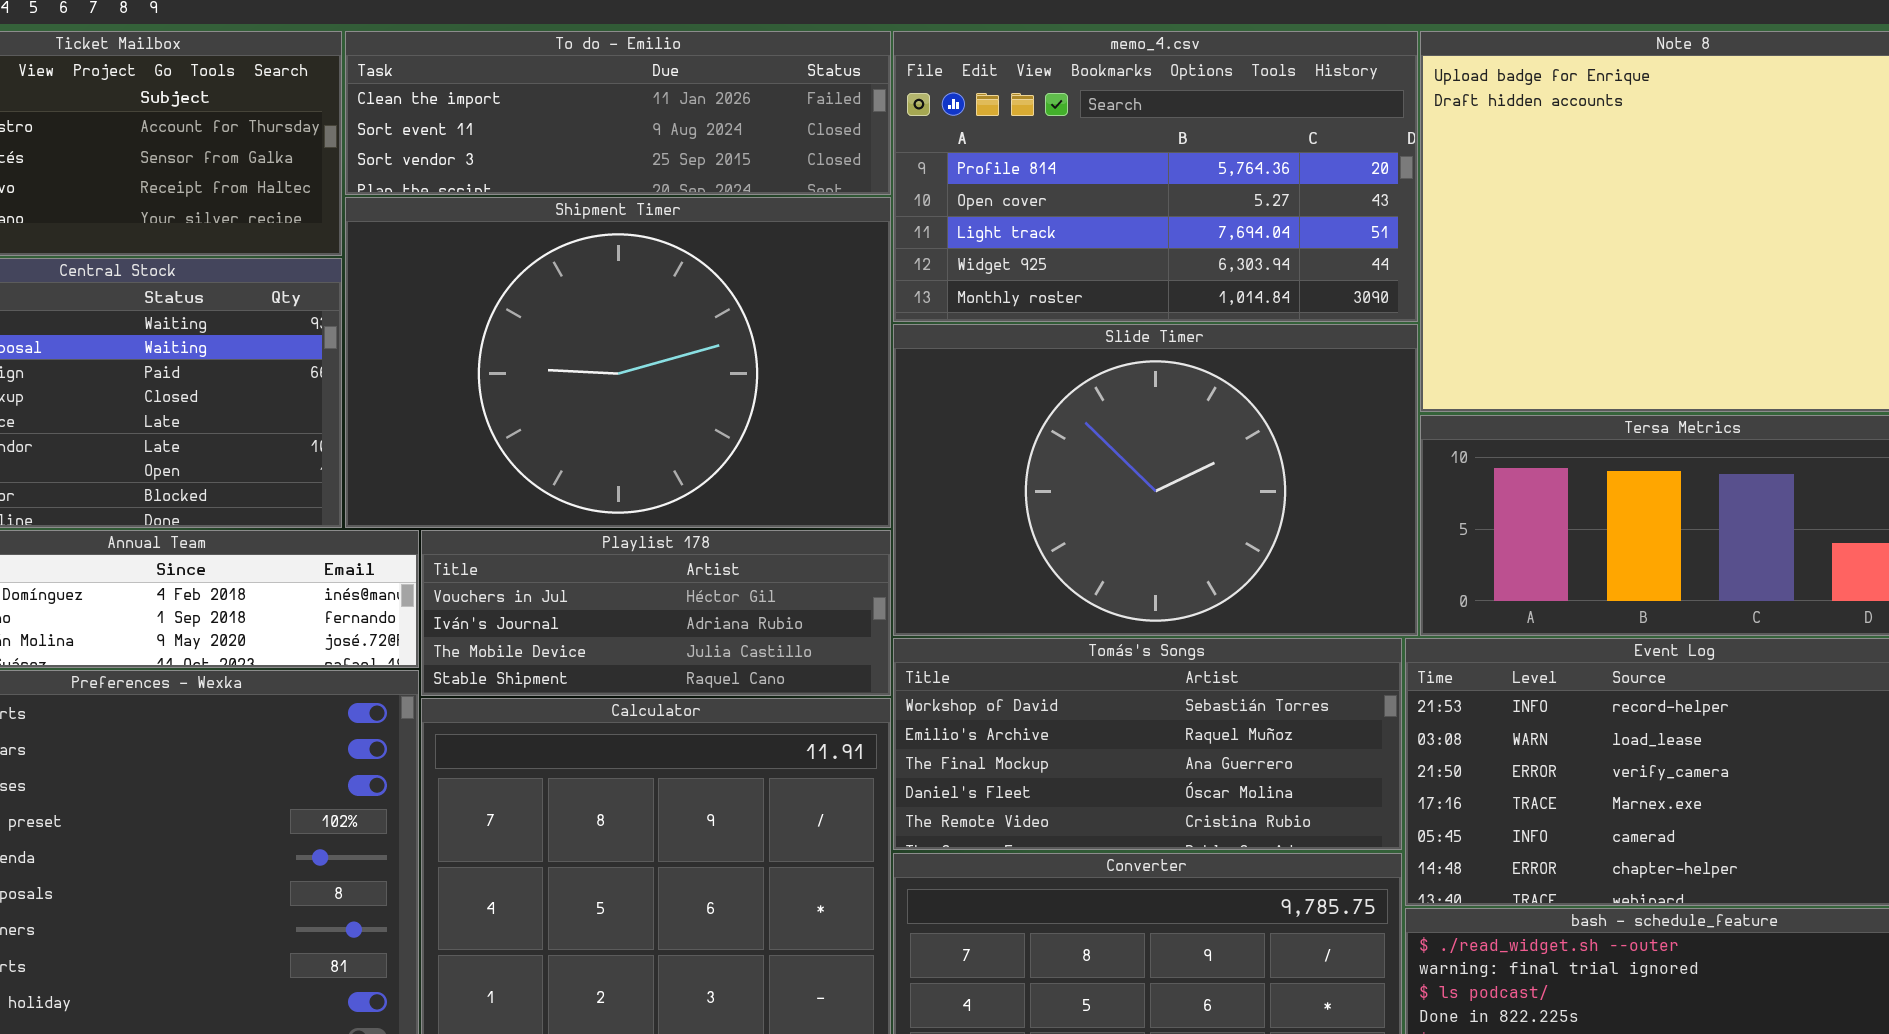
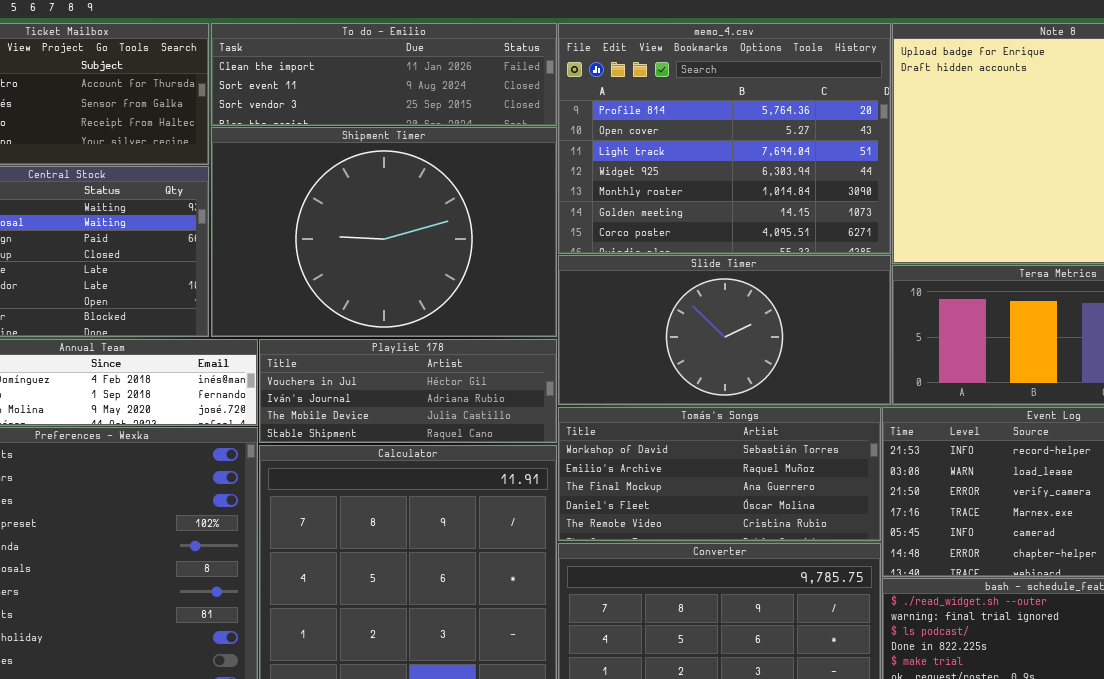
memo_4.csv: [893,31,1418,322] -> [558,23,891,254], resized
Slide Timer: [893,324,1418,636] -> [558,255,891,405], resized

